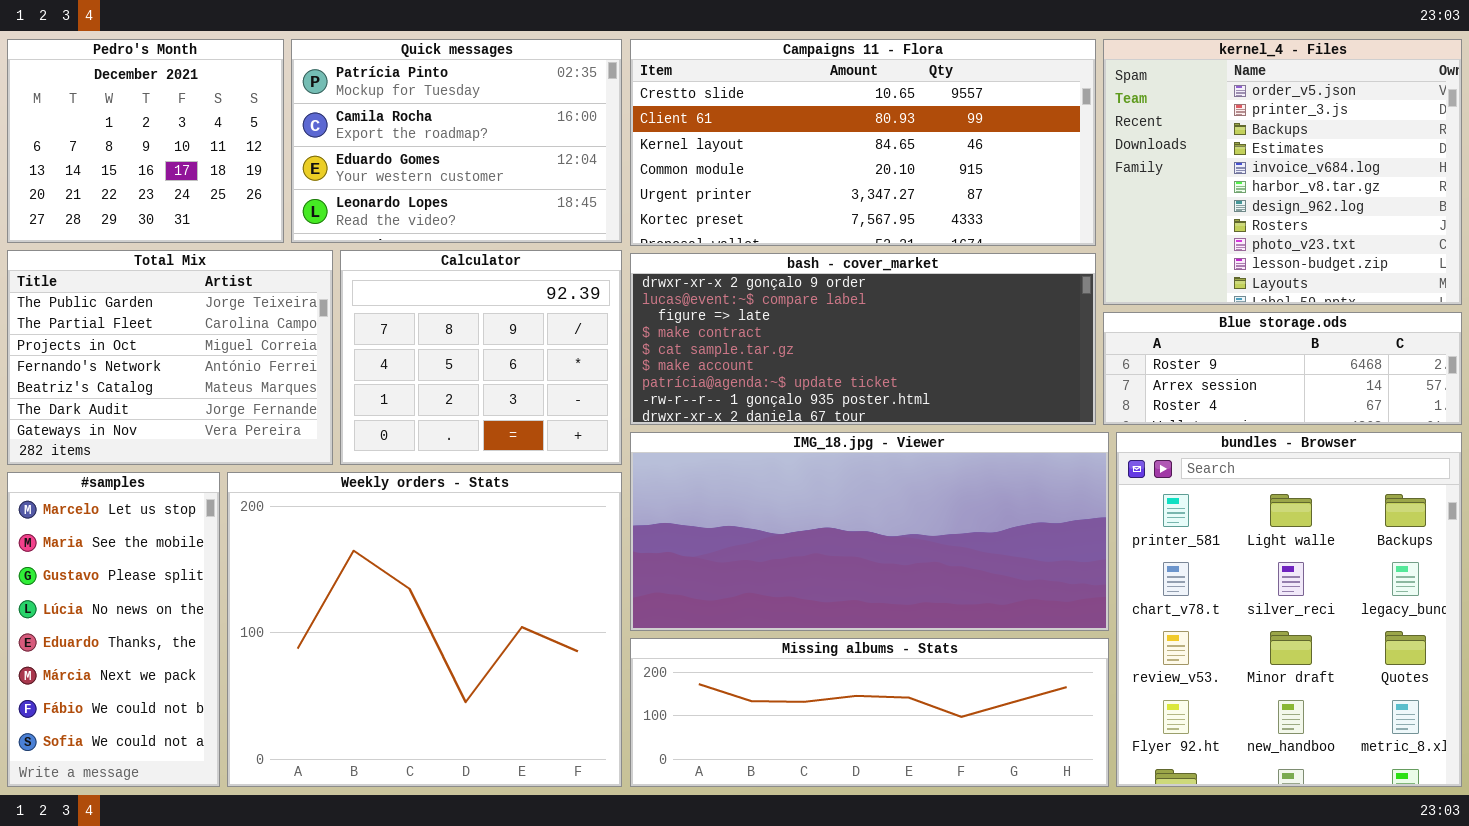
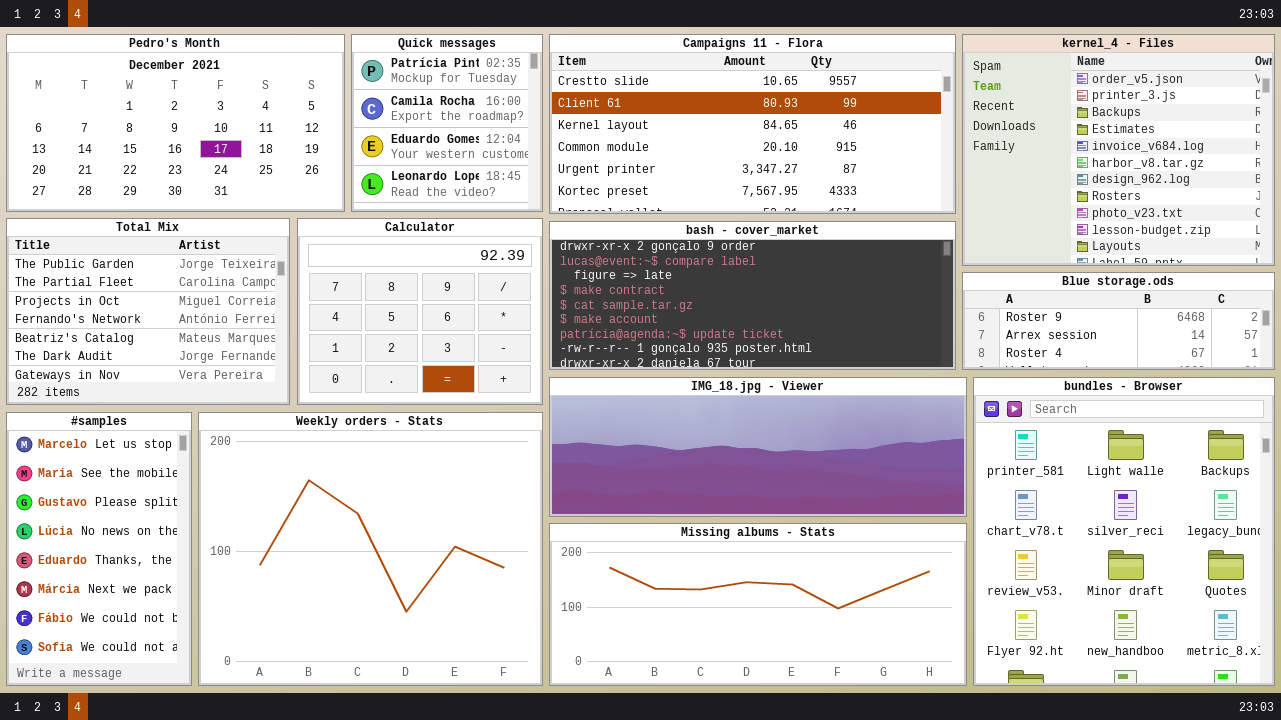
Pedro's Month: [7,39,284,243] -> [6,34,345,212], resized
Quick messages: [291,39,622,243] -> [351,34,543,212], resized
IMG_18.jpg - Viewer: [630,432,1109,631] -> [549,377,967,517], resized
Missing albums - Stats: [630,638,1109,787] -> [549,523,967,686], resized

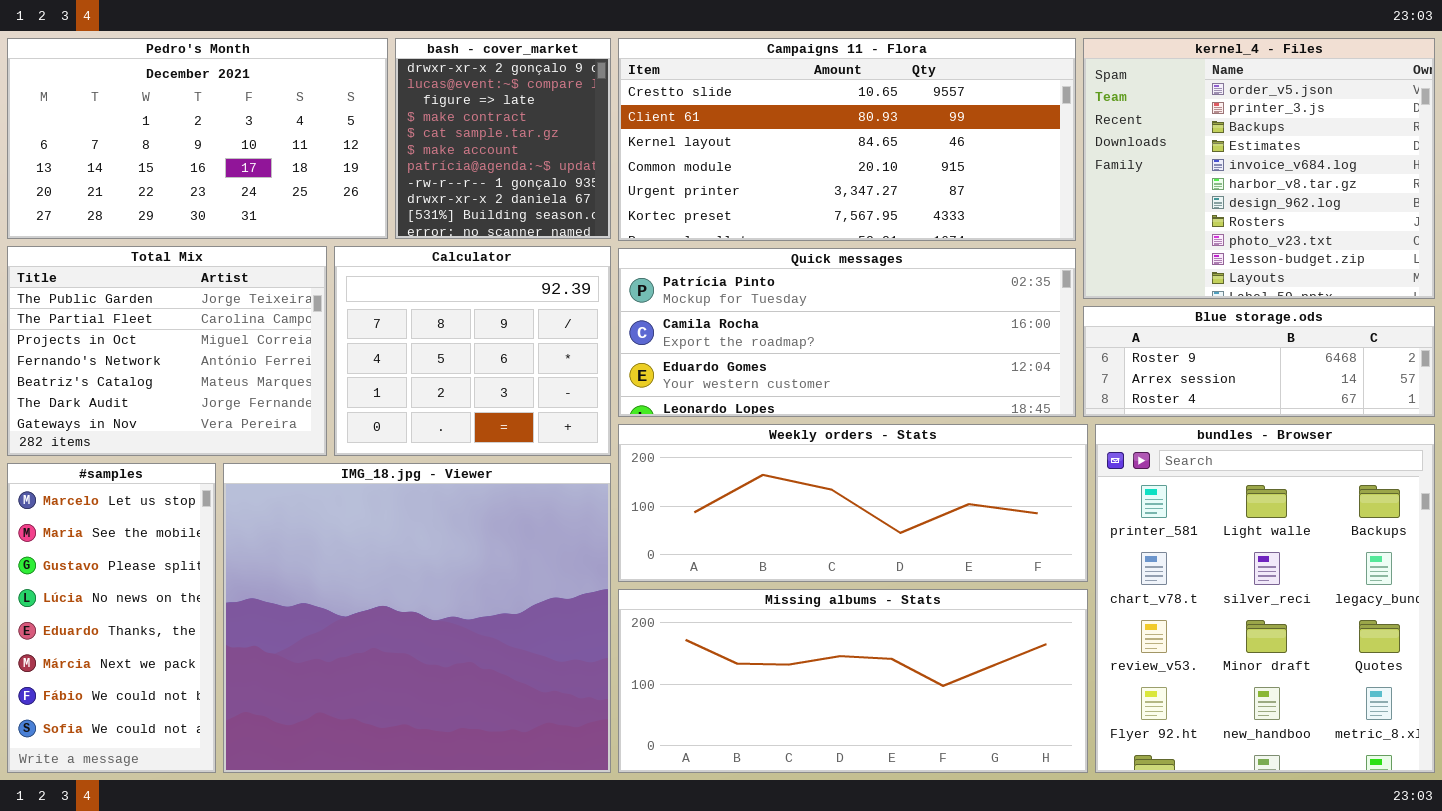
Quick messages: [351,34,543,212] -> [618,248,1076,417], moved, resized
bash - cover_market: [549,221,956,370] -> [395,38,611,239], moved, resized
IMG_18.jpg - Viewer: [549,377,967,517] -> [223,463,611,773], moved, resized
Weekly orders - Stats: [198,412,543,686] -> [618,424,1088,582], moved, resized

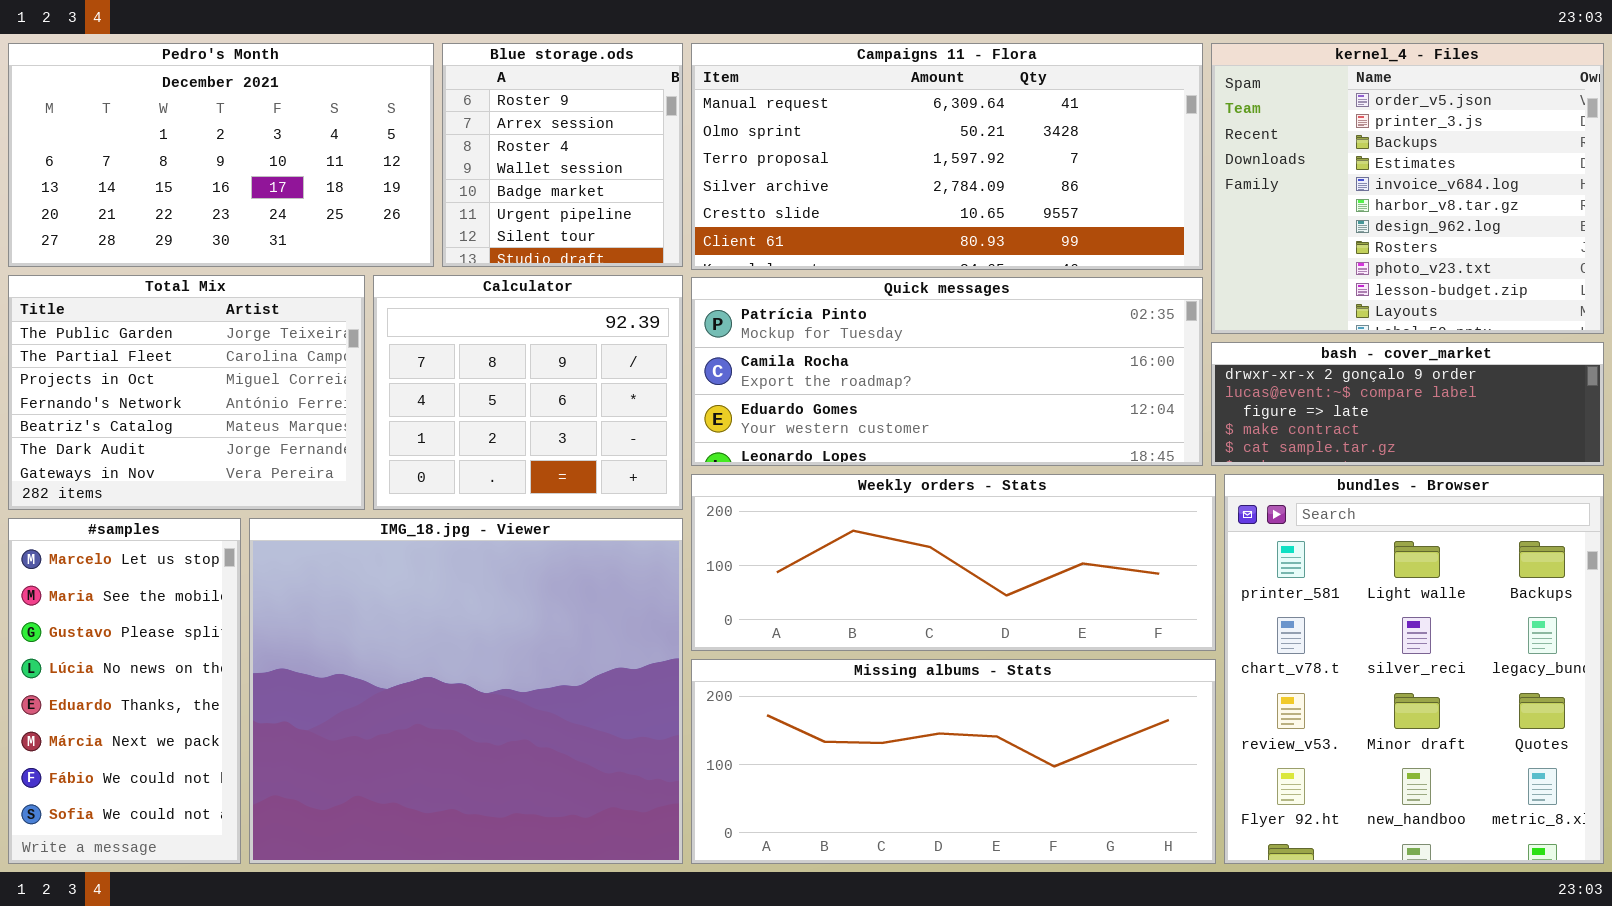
bash - cover_market: [395,38,611,239] -> [1211,342,1604,466], moved, resized
Campaigns 11 - Flora: [618,38,1076,241] -> [691,43,1203,270], scrolled up 4 rows
Blue storage.ods: [1083,306,1435,417] -> [442,43,683,267], moved, resized

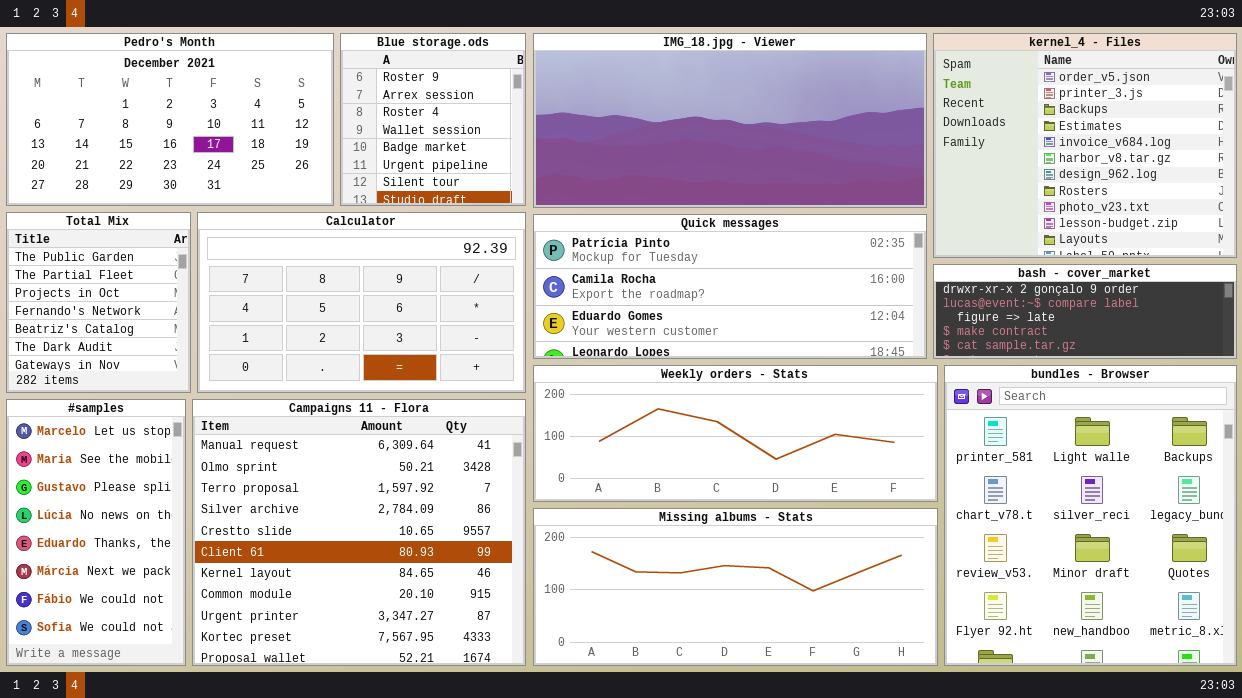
Campaigns 11 - Flora: [691,43,1203,270] -> [192,399,526,666], moved, resized
Total Mix: [8,275,365,510] -> [6,212,191,393], resized
Calculator: [373,275,683,510] -> [197,212,526,393], resized
IMG_18.jpg - Viewer: [249,518,683,864] -> [533,33,927,208], moved, resized

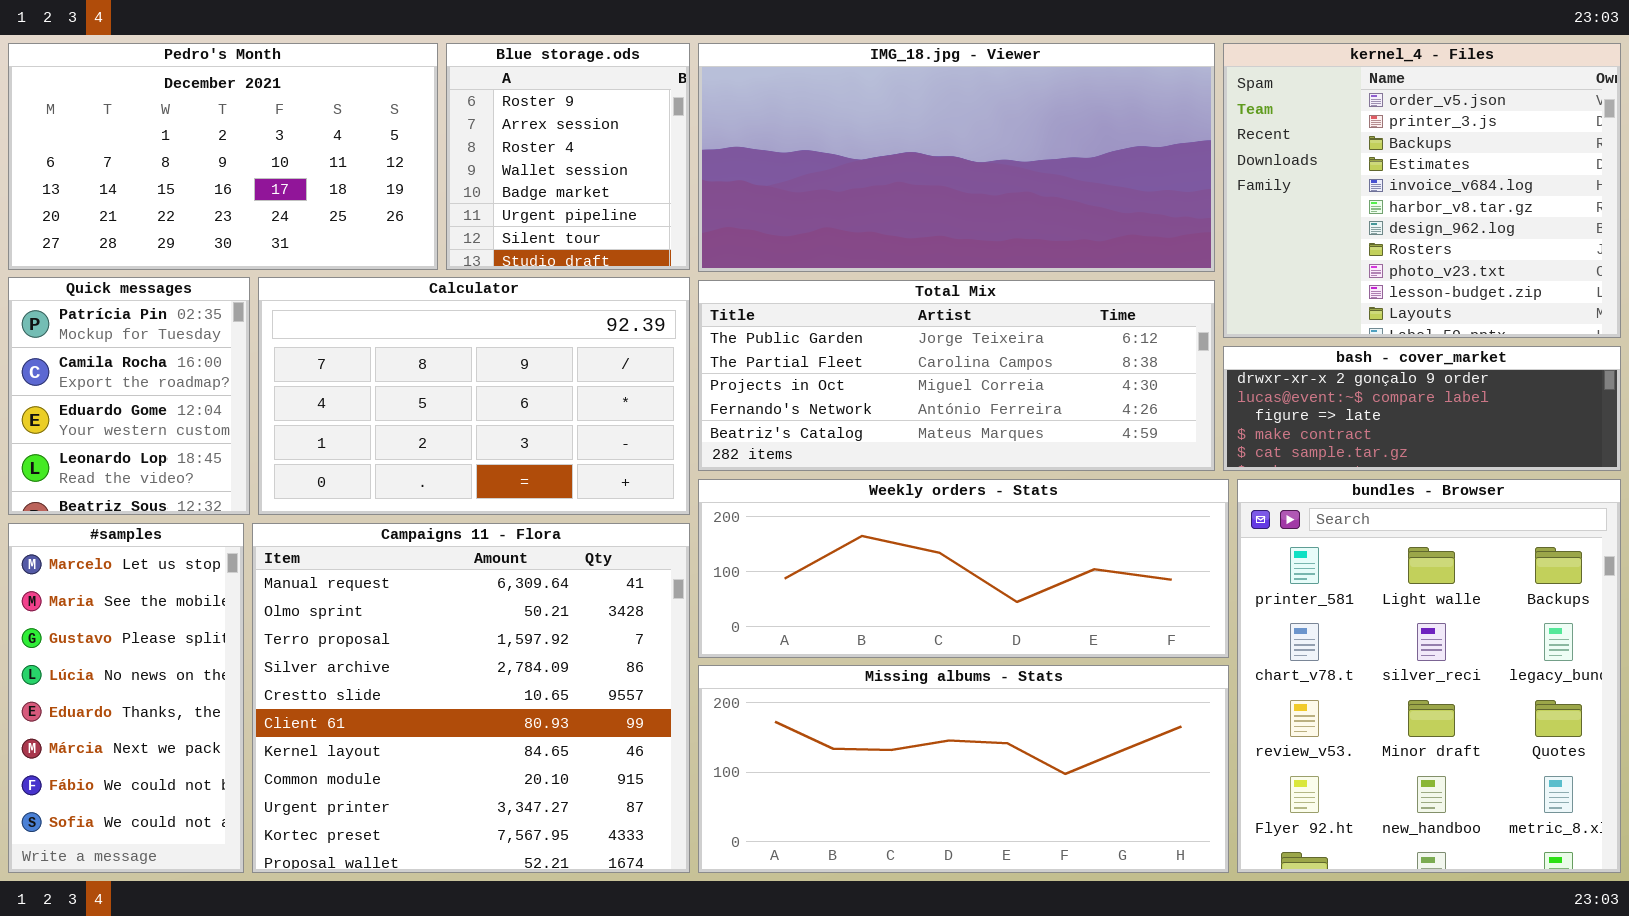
Total Mix: [6,212,191,393] -> [698,280,1215,471], moved, resized
Quick messages: [533,214,927,359] -> [8,277,250,515], moved, resized

